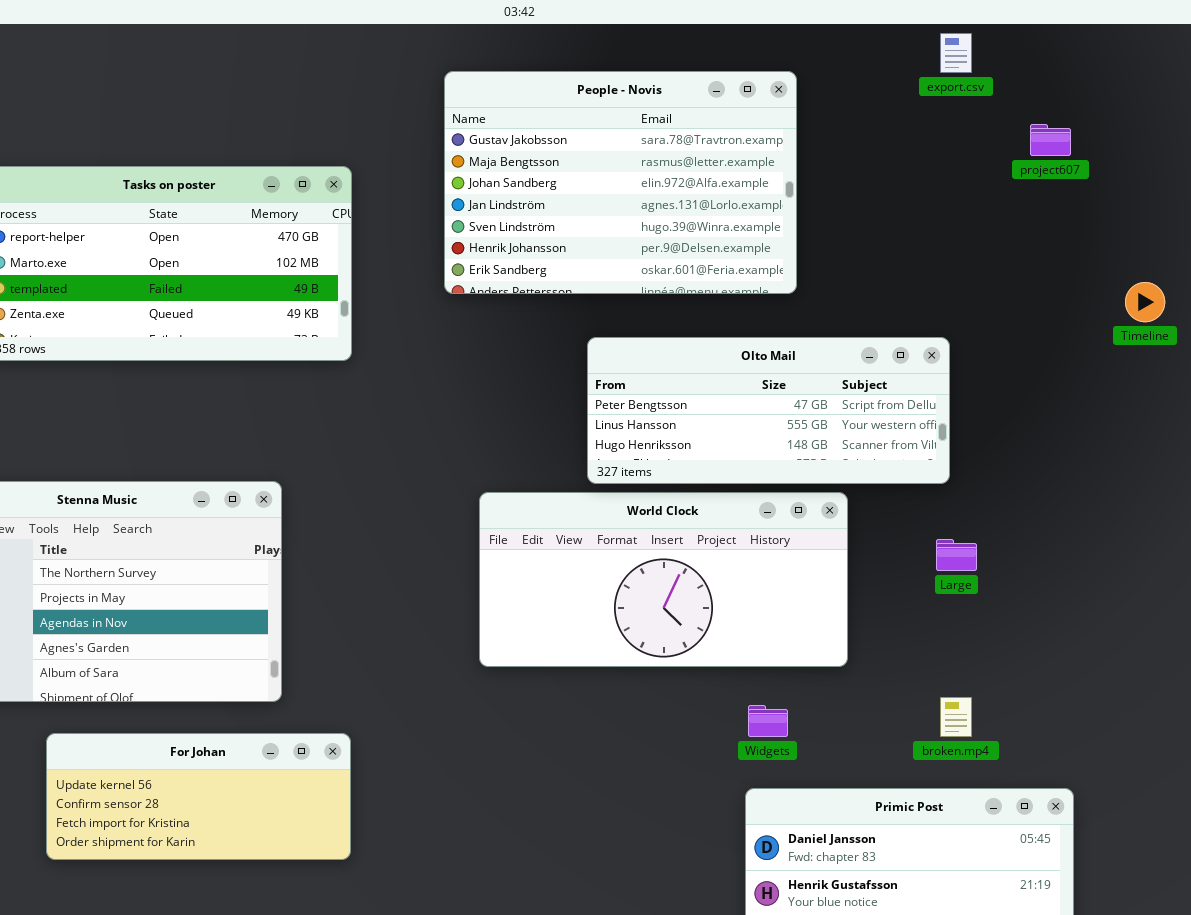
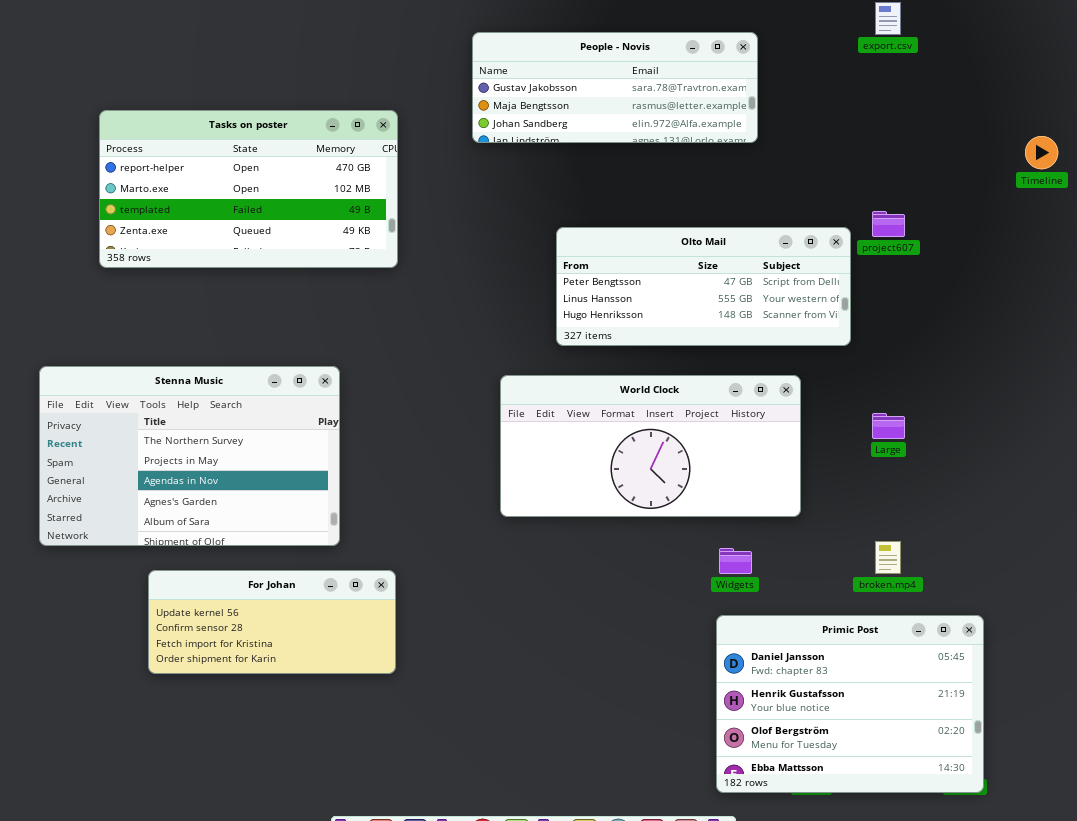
People - Novis: [444,71,797,294] -> [472,32,758,143], resized
project607: [1030,124,1071,156] -> [872,211,905,237], moved
Timeline: [1125,282,1165,322] -> [1025,136,1058,169], moved
Olto Mail: [587,337,950,484] -> [556,227,851,346], moved

